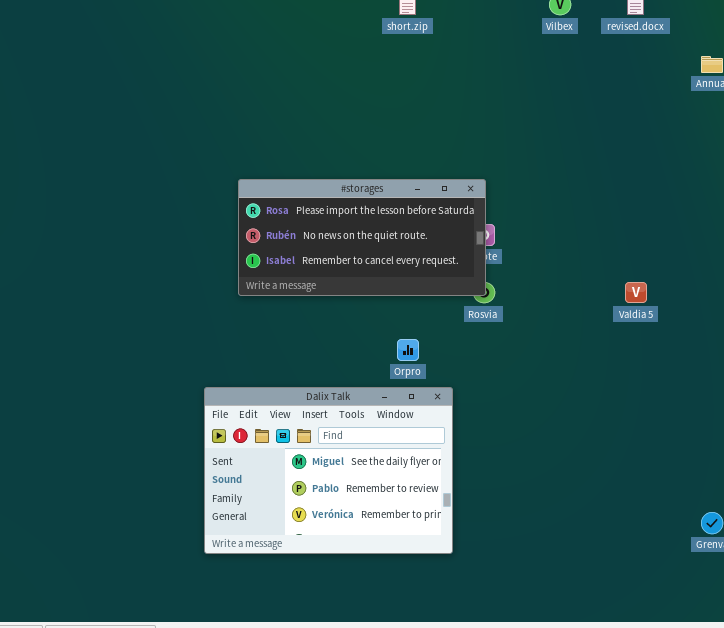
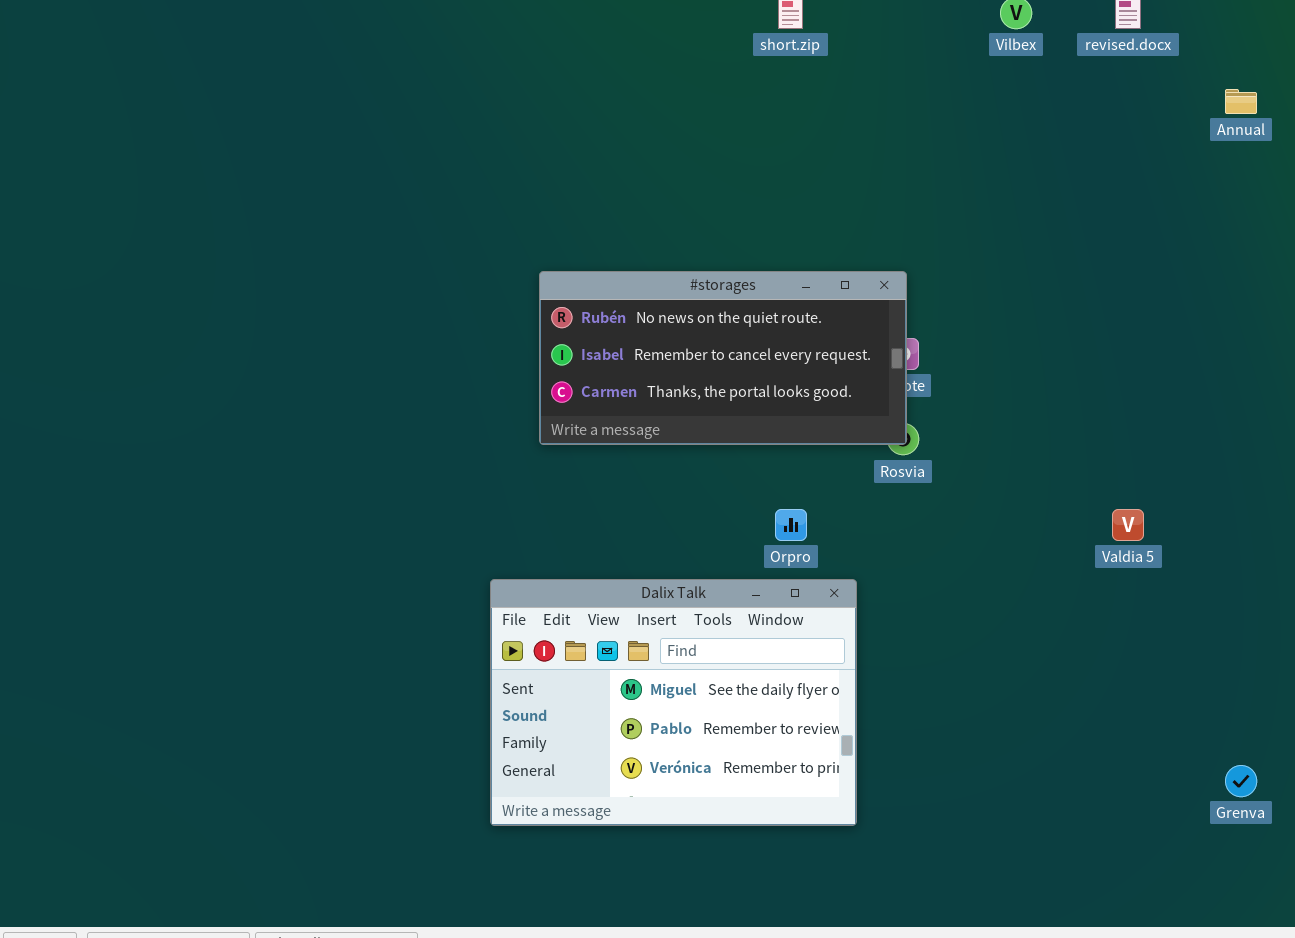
#storages: [238,179,486,296] -> [539,271,907,445], scrolled down 1 row
Valdia 5: [625,282,647,303] -> [1112,509,1144,541], moved

